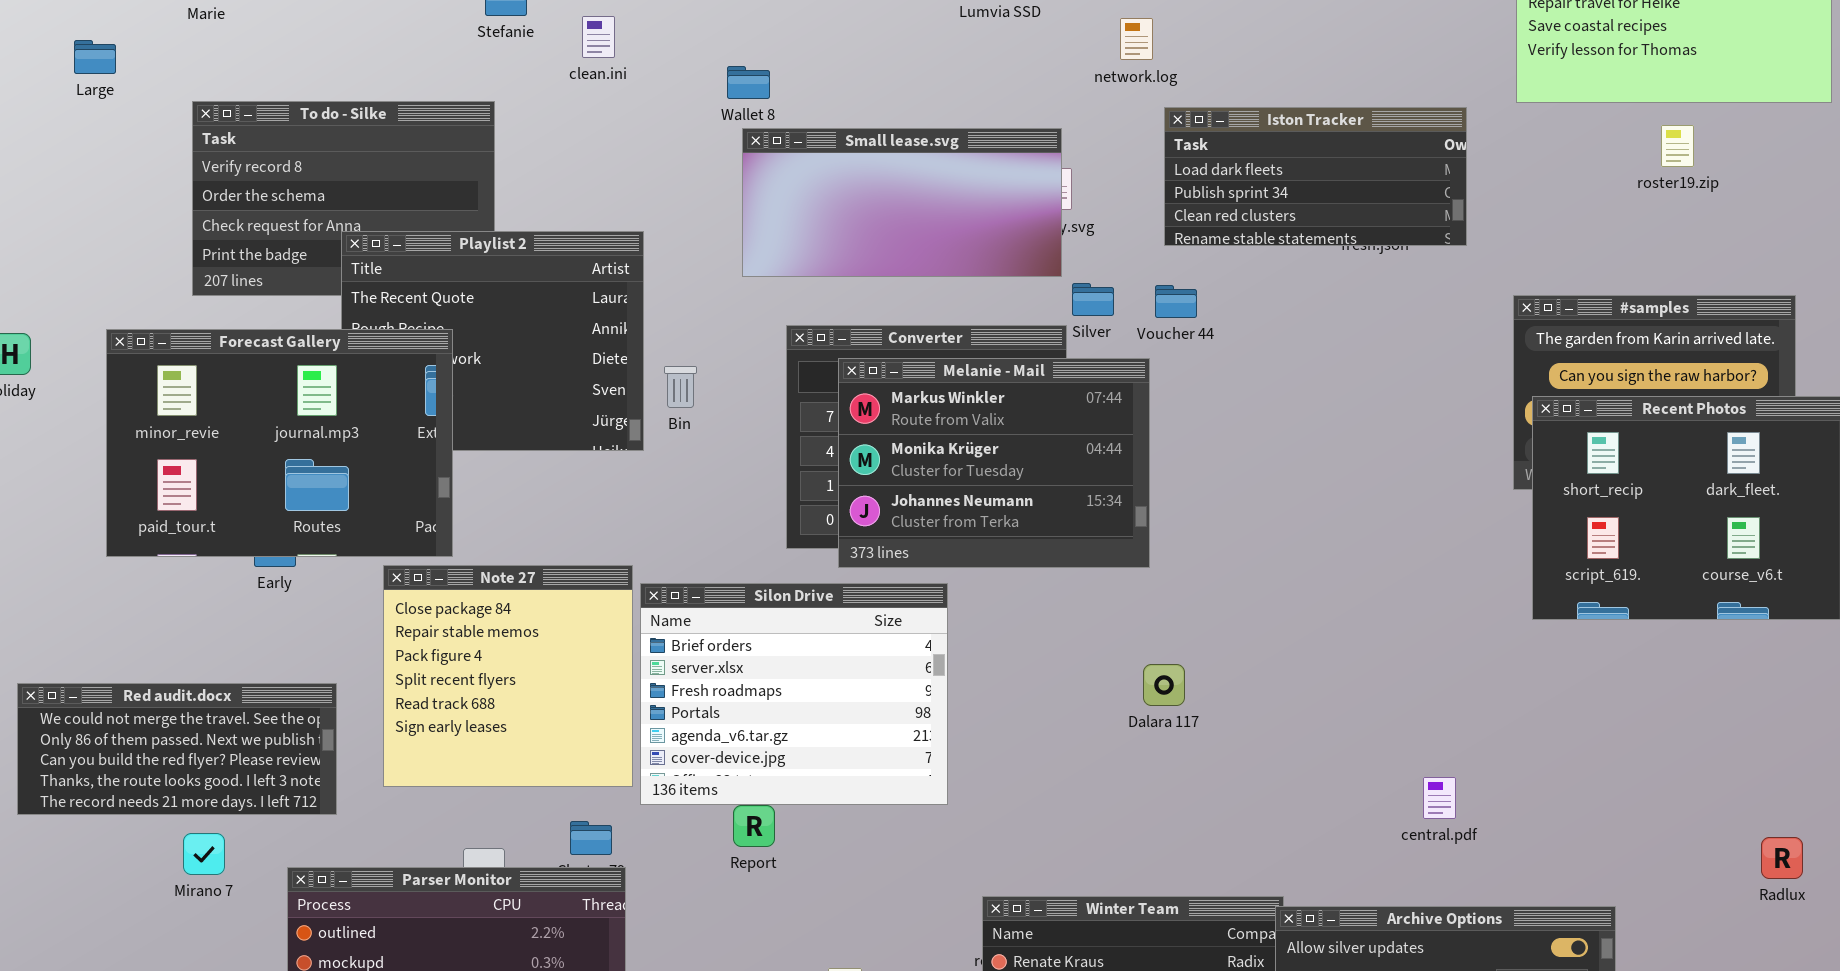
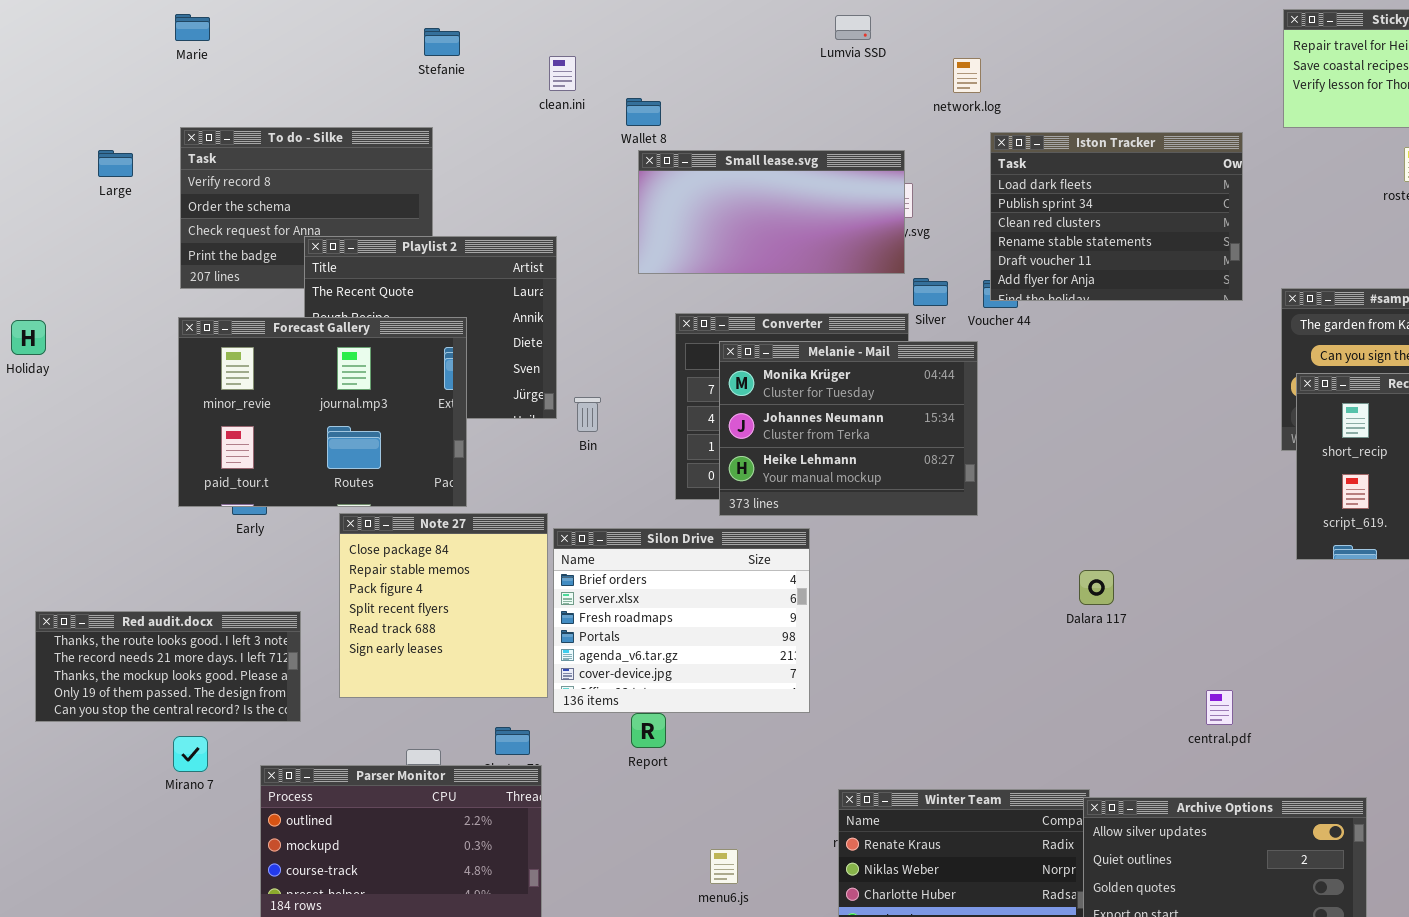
clean.ini: [582,16,615,58] -> [549,56,576,91], moved
Large: [74,40,116,74] -> [98,150,133,177], moved
Iston Tracker: [1164,107,1467,246] -> [990,132,1243,301], resized
Forecast Gallery: [106,329,453,557] -> [178,317,467,507], moved
Melanie - Mail: [838,358,1150,568] -> [719,341,978,516], scrolled down 1 row
Bin: [664,366,697,408] -> [574,397,601,432], moved
Dalara 117: [1143,664,1185,706] -> [1079,570,1114,605], moved
Red audit.docx: [17,683,337,815] -> [35,611,301,722], scrolled down 3 rows

